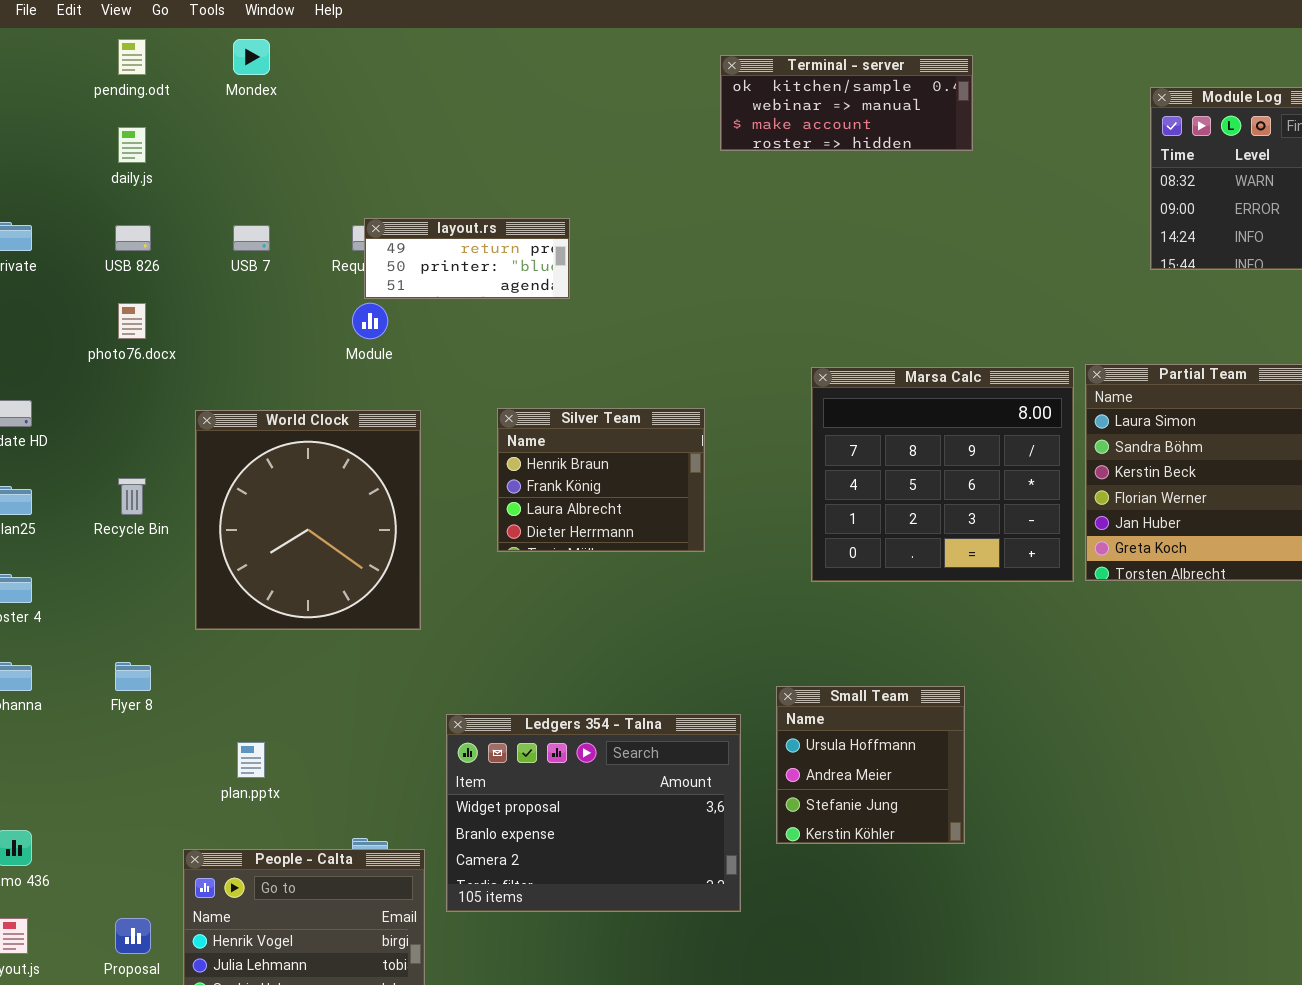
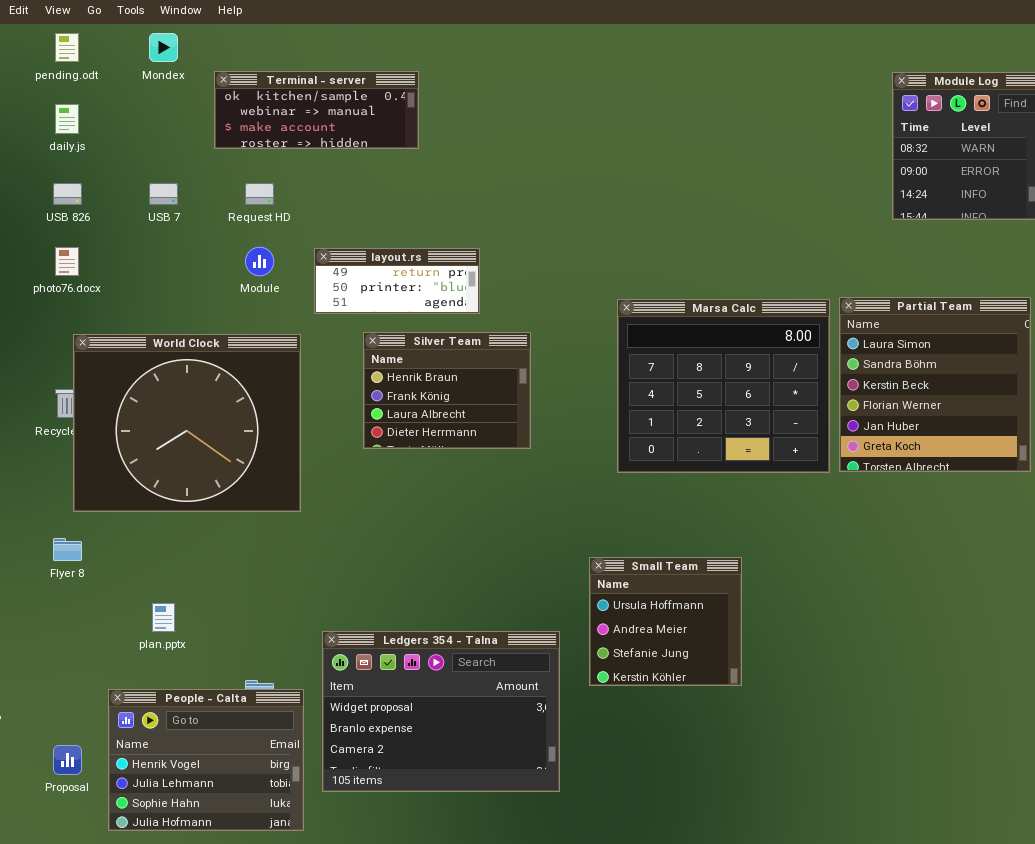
Terminal - server: [720,55,973,151] -> [214,71,419,149], moved
layout.rs: [364,218,570,299] -> [314,248,480,314], moved
World Clock: [195,410,421,630] -> [73,334,301,512], resized
Ledgers 354 - Talna: [446,714,741,912] -> [322,631,560,792], moved

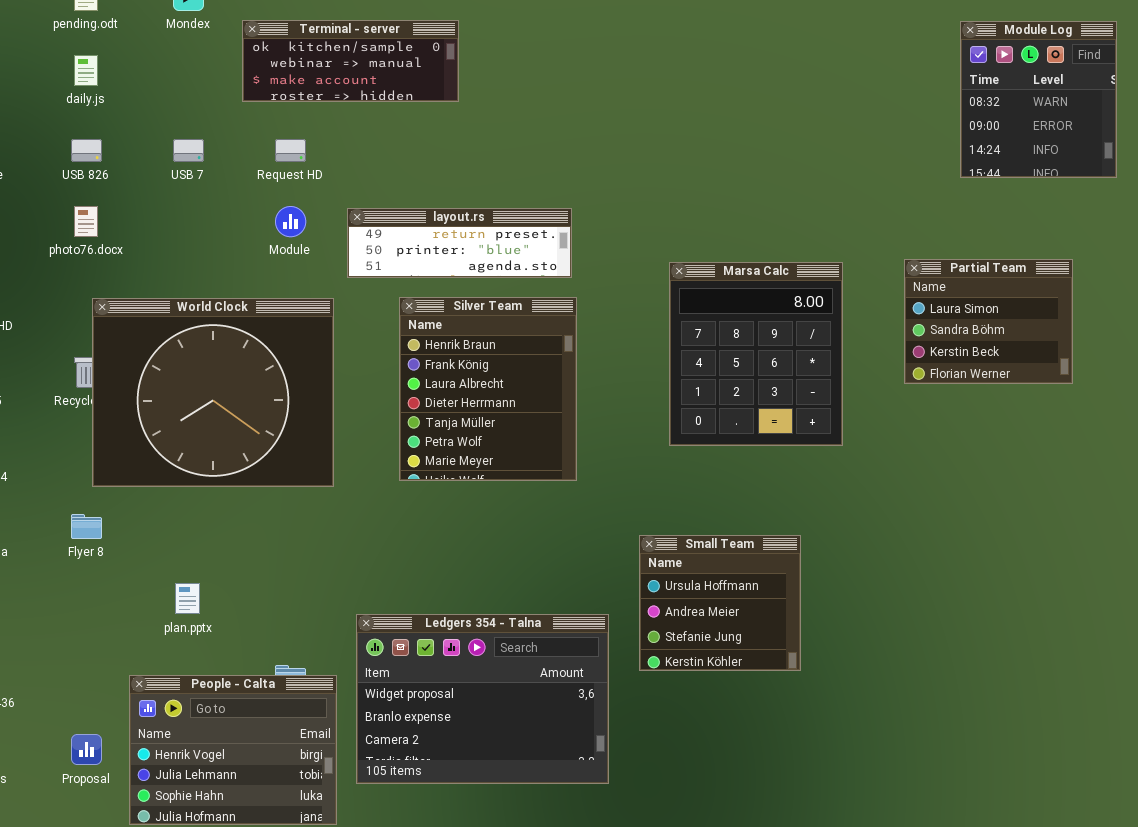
layout.rs: [314,248,480,314] -> [347,208,572,278], resized
Partial Team: [839,297,1031,472] -> [904,259,1073,384], resized
Marsa Calc: [617,299,830,473] -> [669,262,843,446], resized
Silver Team: [363,332,531,449] -> [399,297,577,481], resized

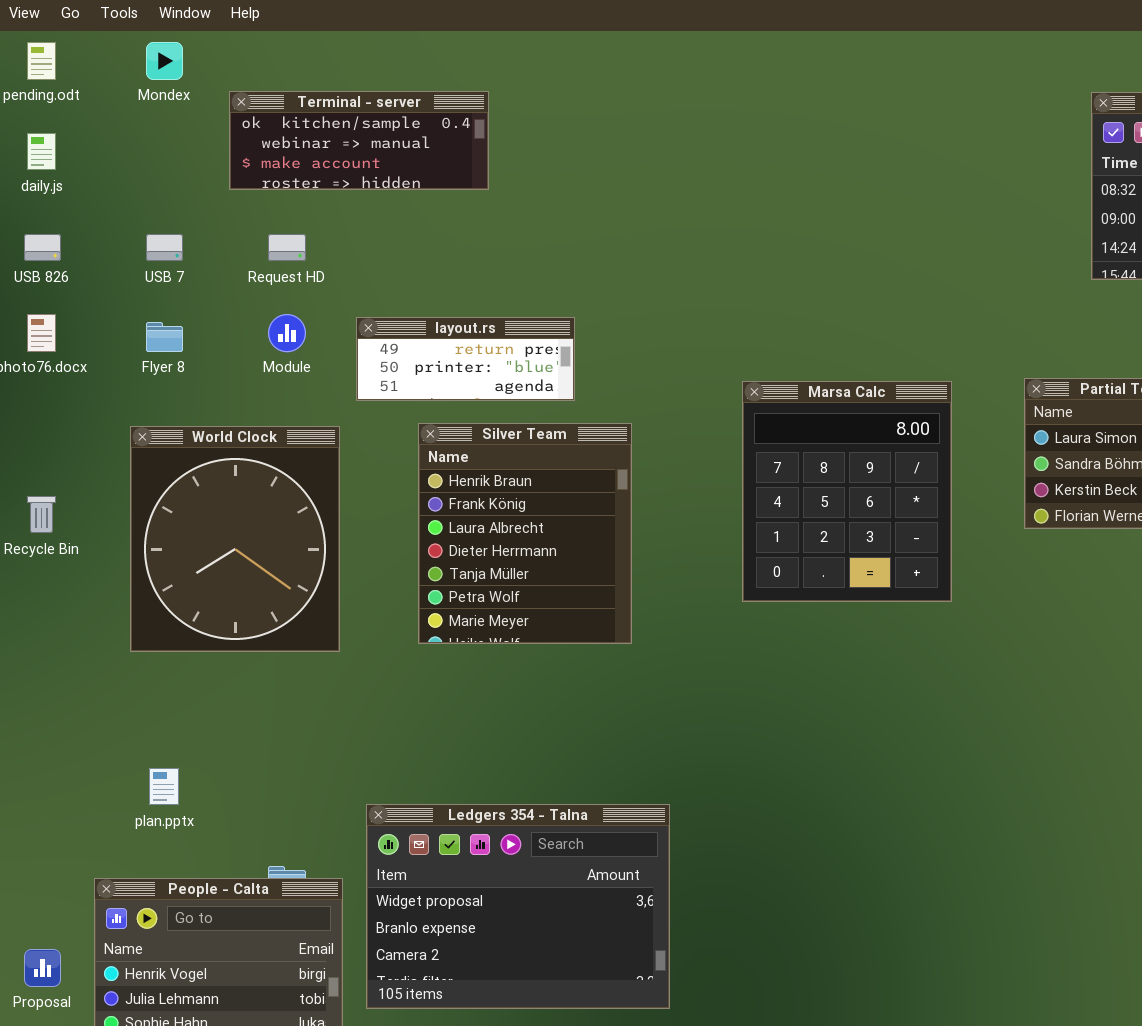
layout.rs: [347,208,572,278] -> [356,317,575,401], resized
World Clock: [92,298,334,487] -> [130,426,340,652], resized
Flyer 8: [71,514,102,539] -> [146,322,183,352], moved
Small Team: [639,535,801,671] -> none, closed

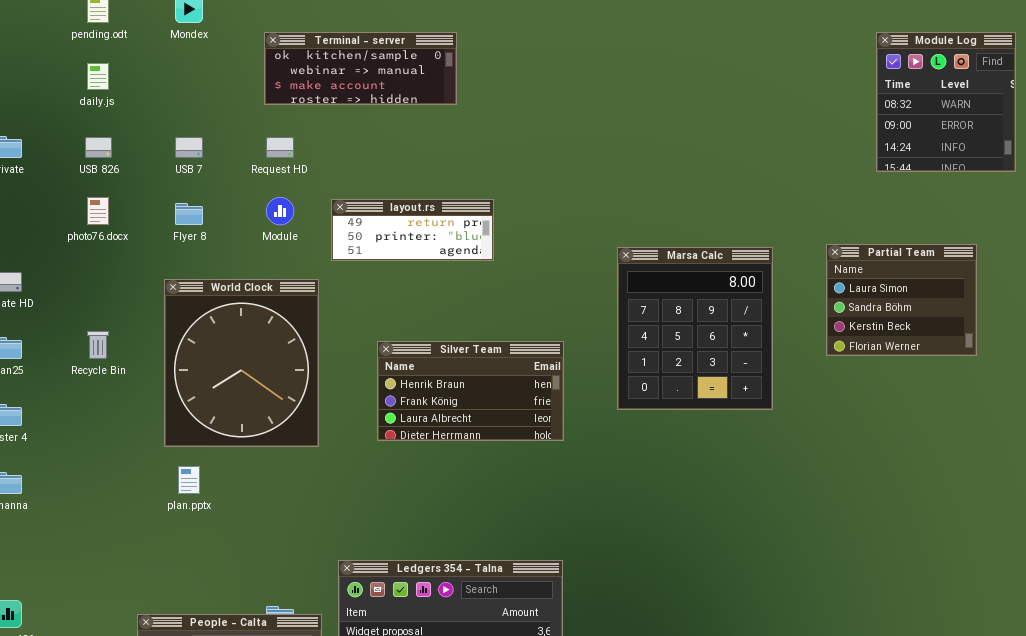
Terminal - server: [229,91,489,190] -> [264,32,457,105], moved
Silver Team: [418,423,632,644] -> [377,341,564,441], resized
plan.pptx: [149,768,179,805] -> [178,466,200,494], moved

